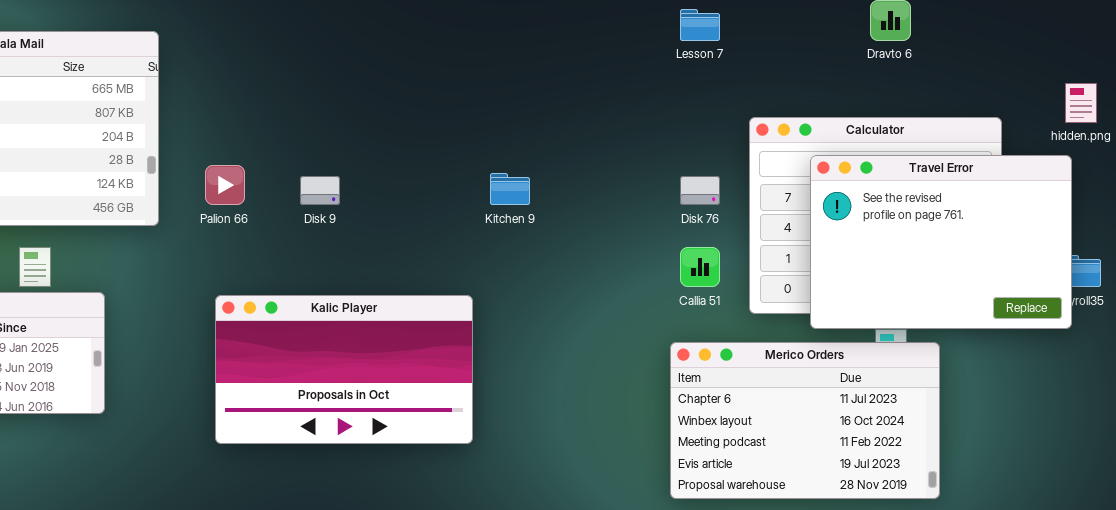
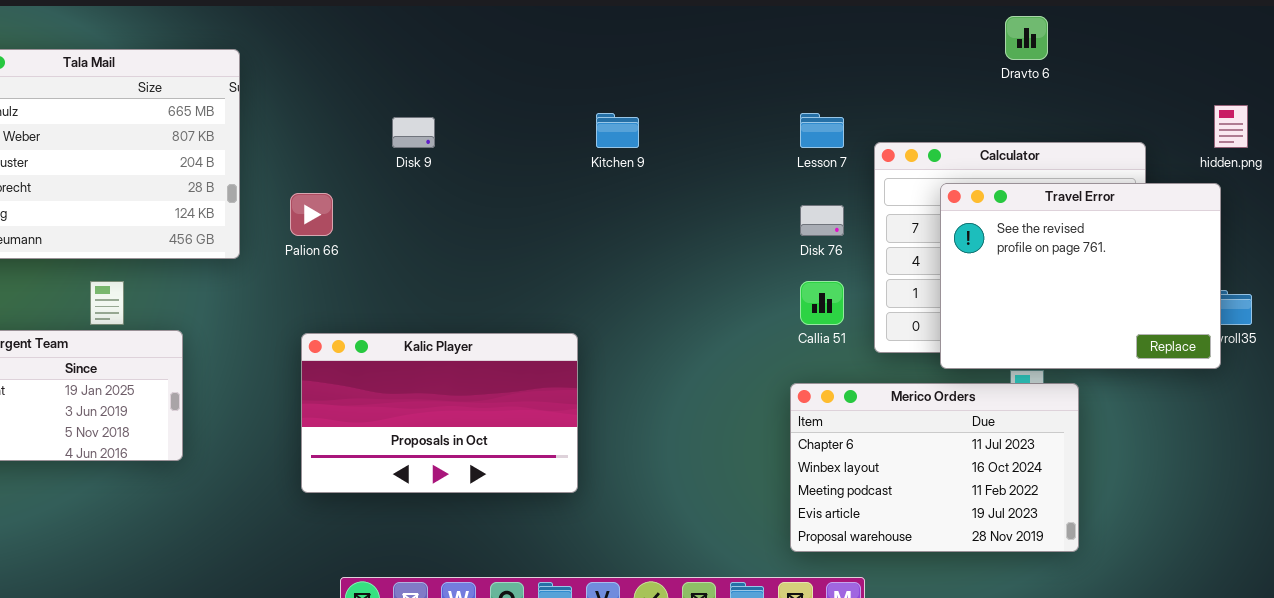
Lesson 7: [680,9,720,41] -> [800,113,844,148], moved
Kitchen 9: [490,173,530,205] -> [596,113,639,148], moved
Disk 9: [300,176,340,205] -> [392,117,435,148], moved

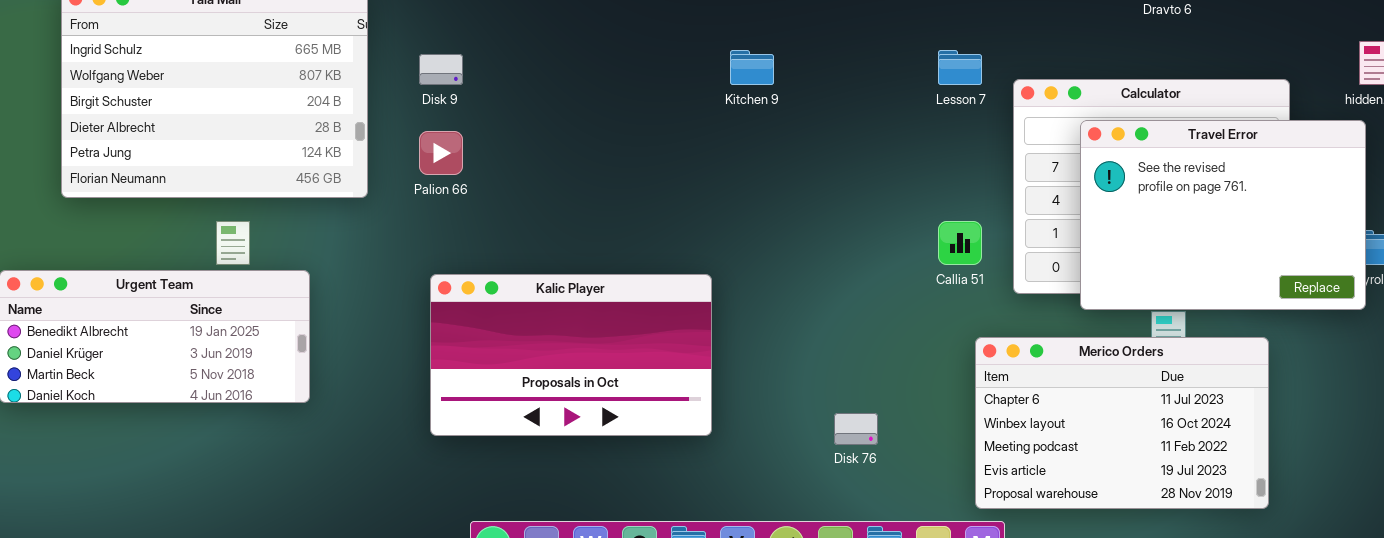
Disk 9: [392,117,435,148] -> [419,54,463,85], moved
Disk 76: [800,205,844,236] -> [834,413,878,445], moved
Merico Orders: [790,383,1079,552] -> [975,337,1269,509], moved

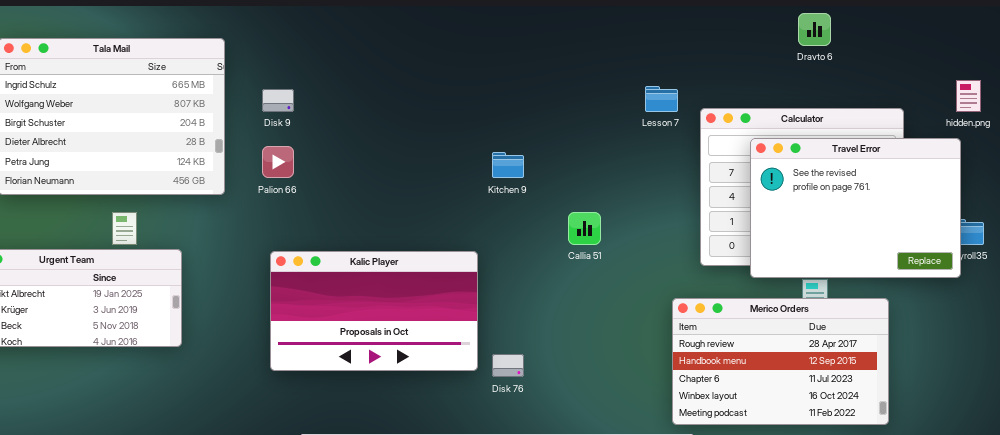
Kitchen 9: [730,50,774,85] -> [492,152,524,178], moved
Callia 51: [938,221,982,265] -> [568,212,601,245], moved
Merico Orders: [975,337,1269,509] -> [672,298,889,425], scrolled up 2 rows
Disk 76: [834,413,878,445] -> [492,354,524,377], moved

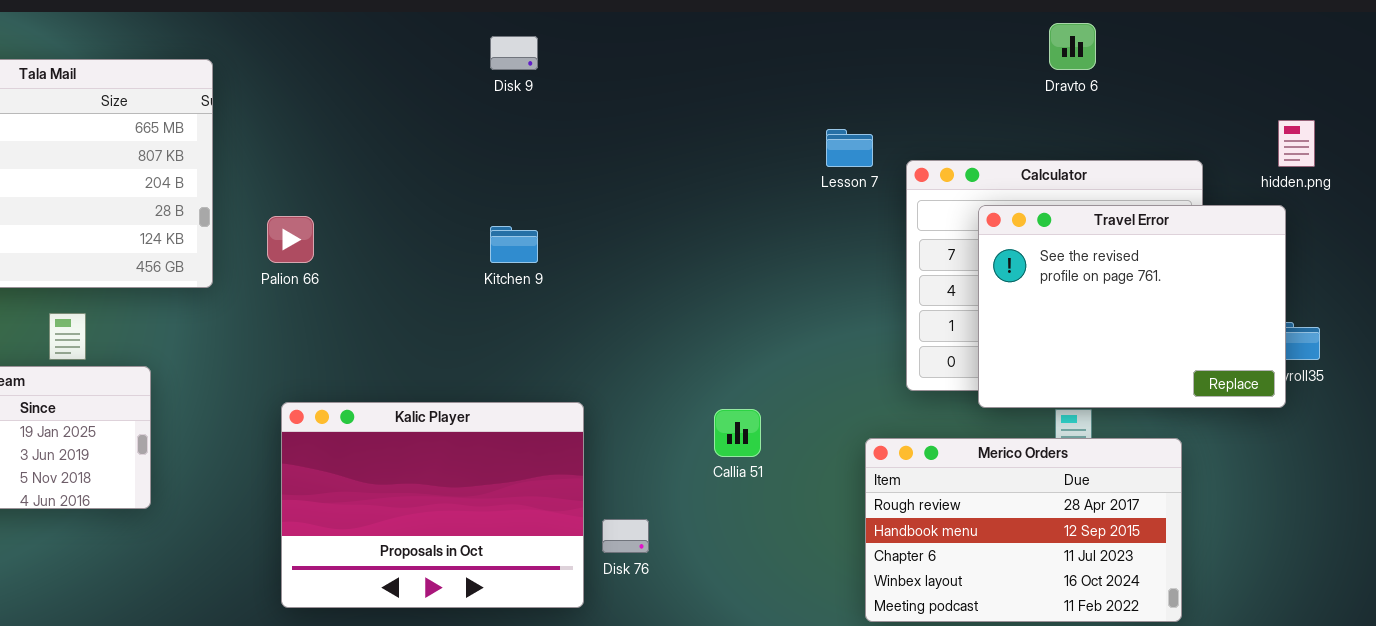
Disk 9: [262,89,294,112] -> [490,36,538,70], moved
Kitchen 9: [492,152,524,178] -> [490,226,538,263], moved
Callia 51: [568,212,601,245] -> [714,409,761,457], moved
Kalic Player: [270,251,478,371] -> [281,402,584,608], moved, resized

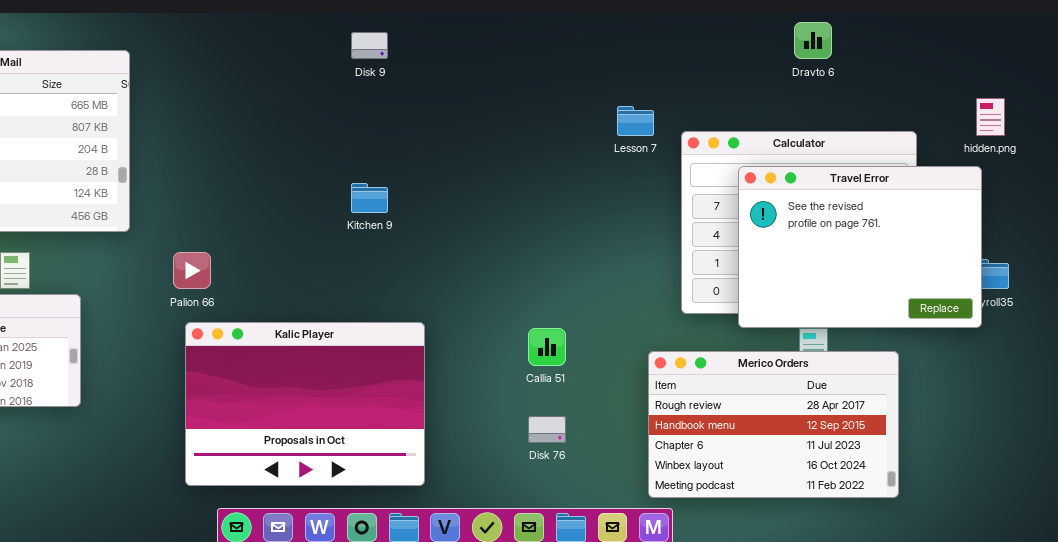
Palion 66: [267,216,314,263] -> [173,252,211,289], moved
Disk 76: [602,519,649,553] -> [528,416,566,443], moved

